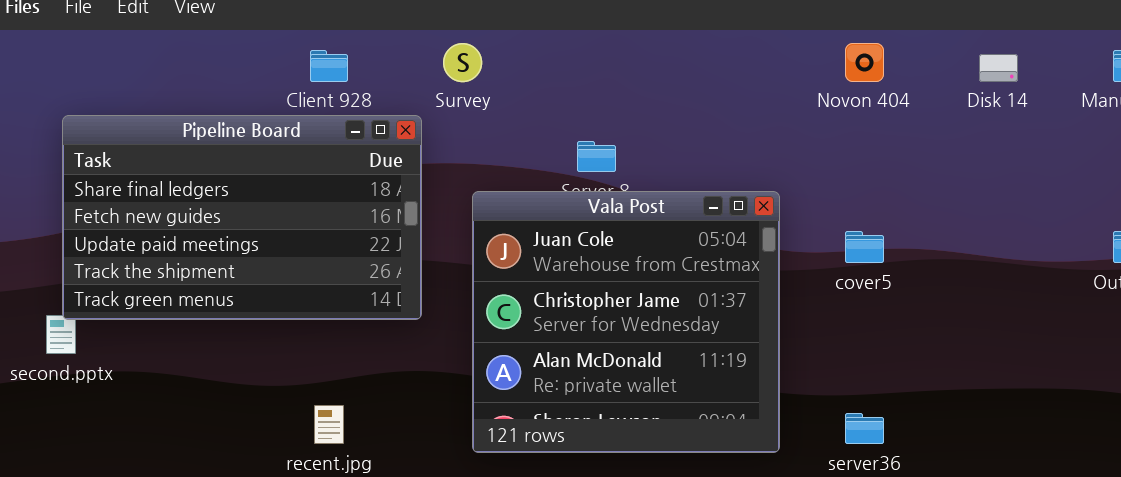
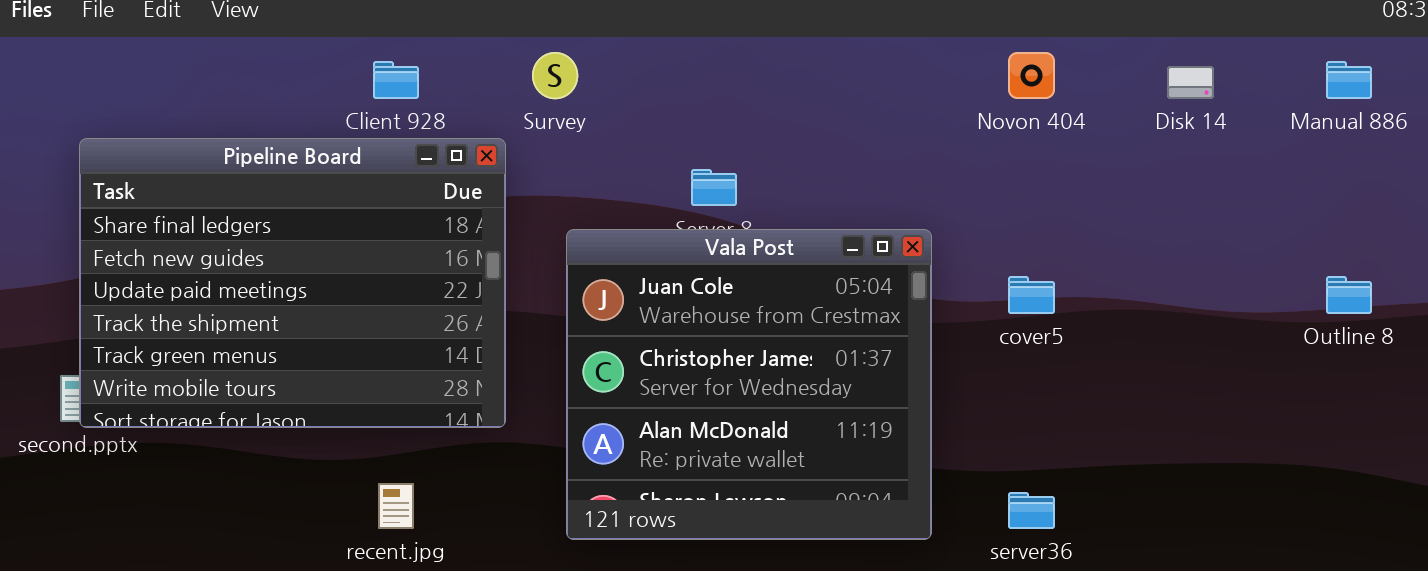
Pipeline Board: [62,115,422,320] -> [79,138,506,428], resized

